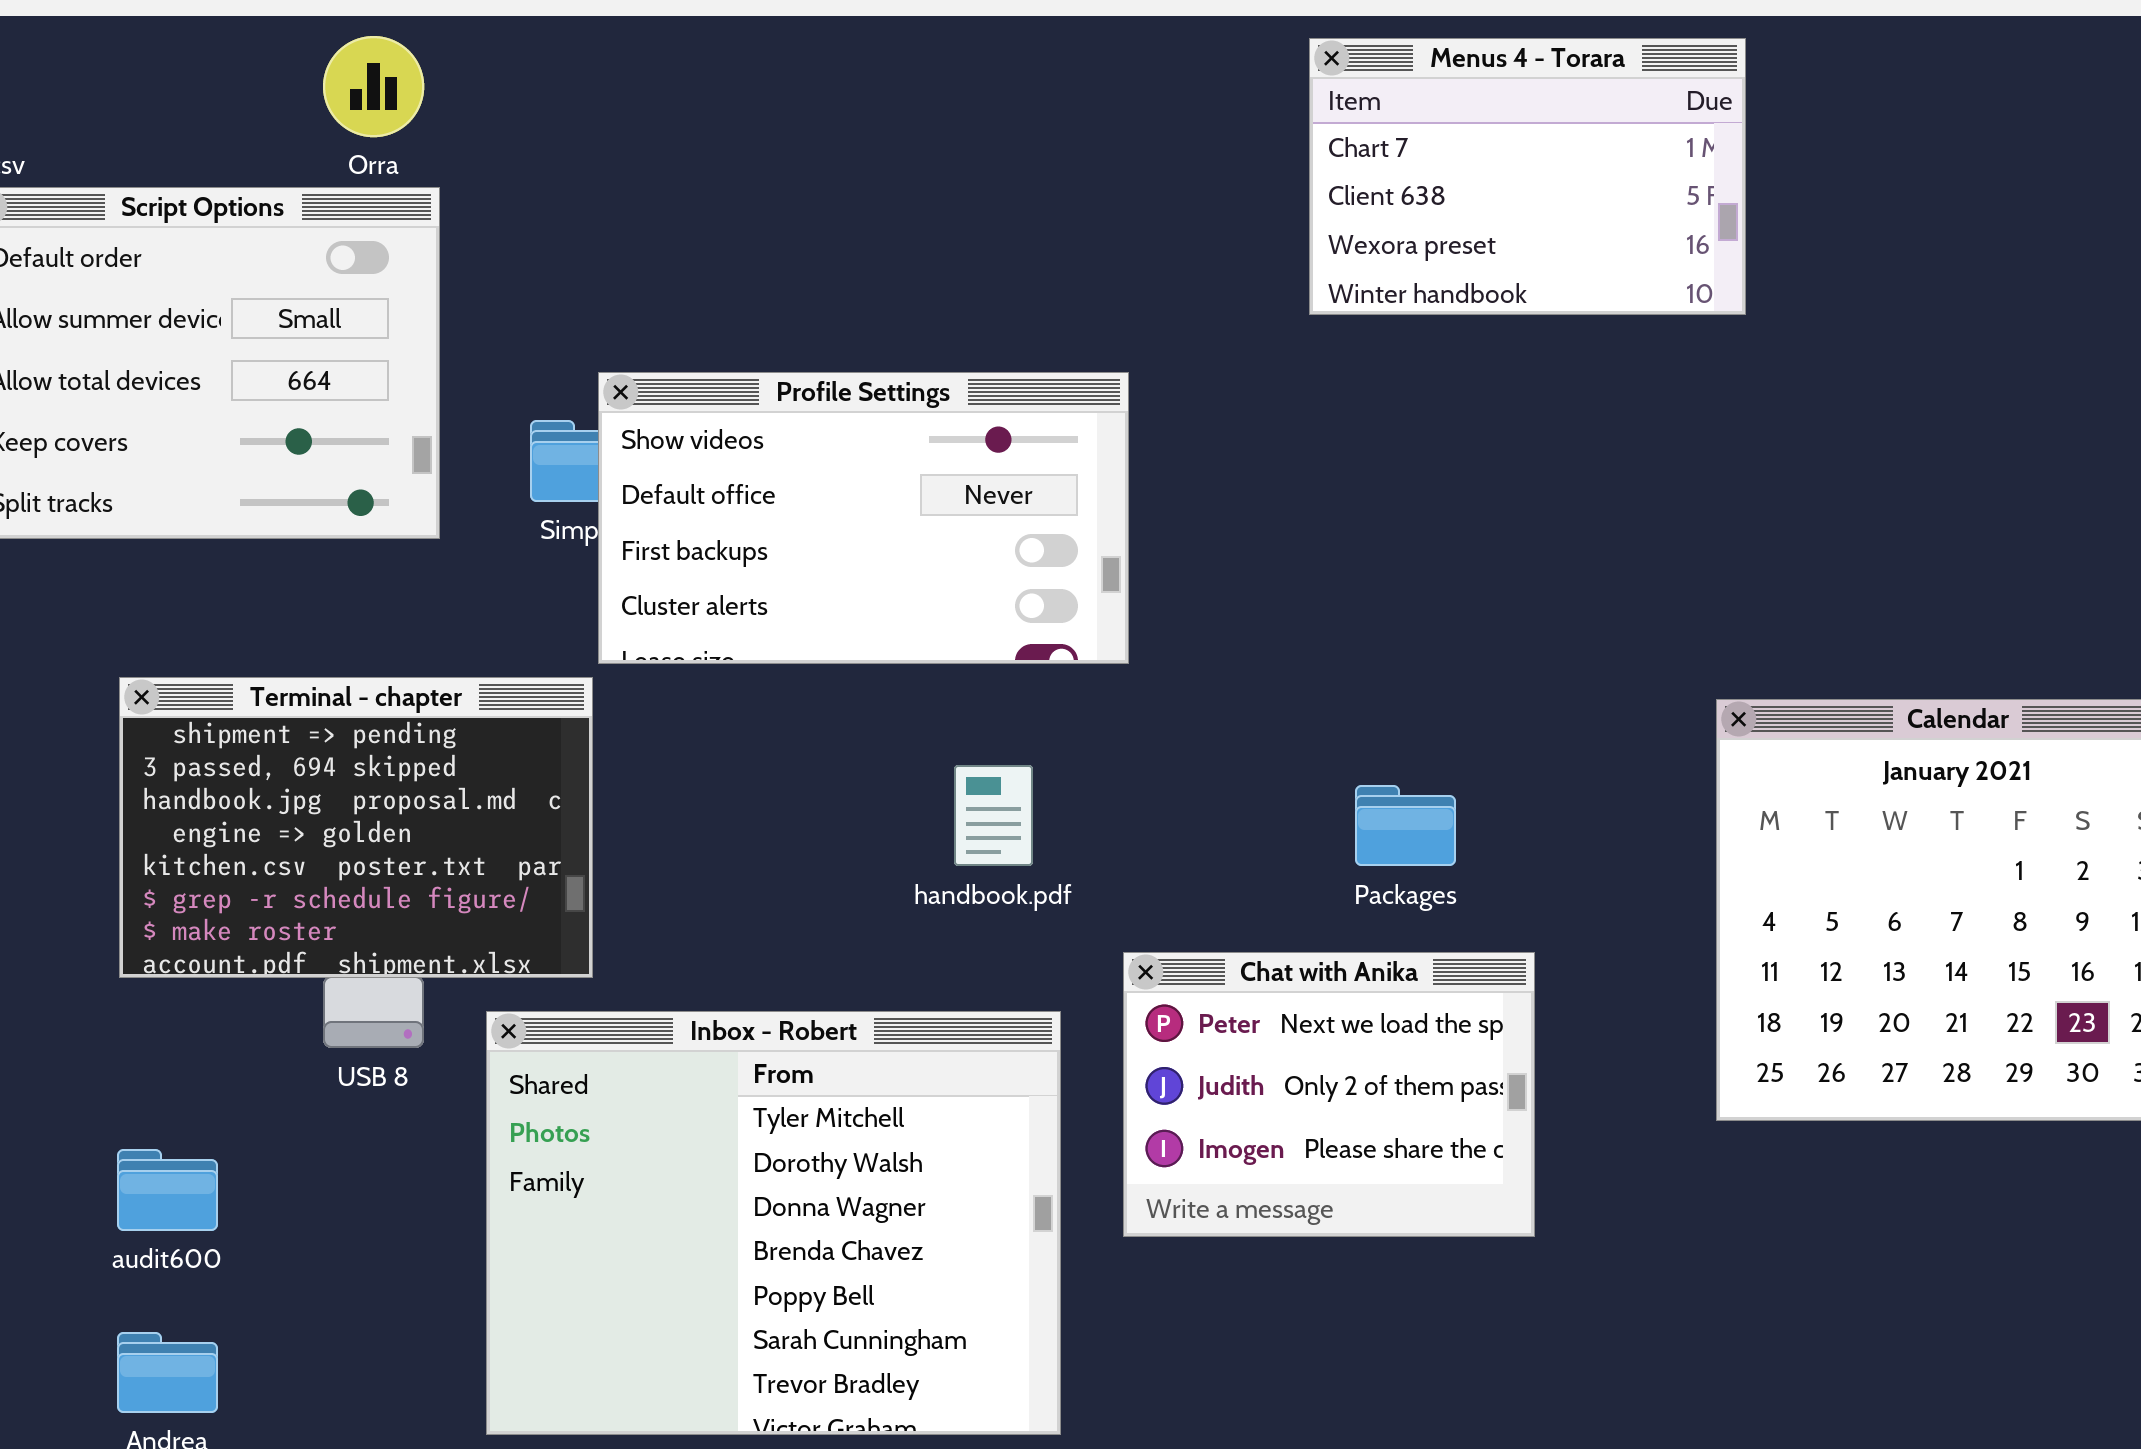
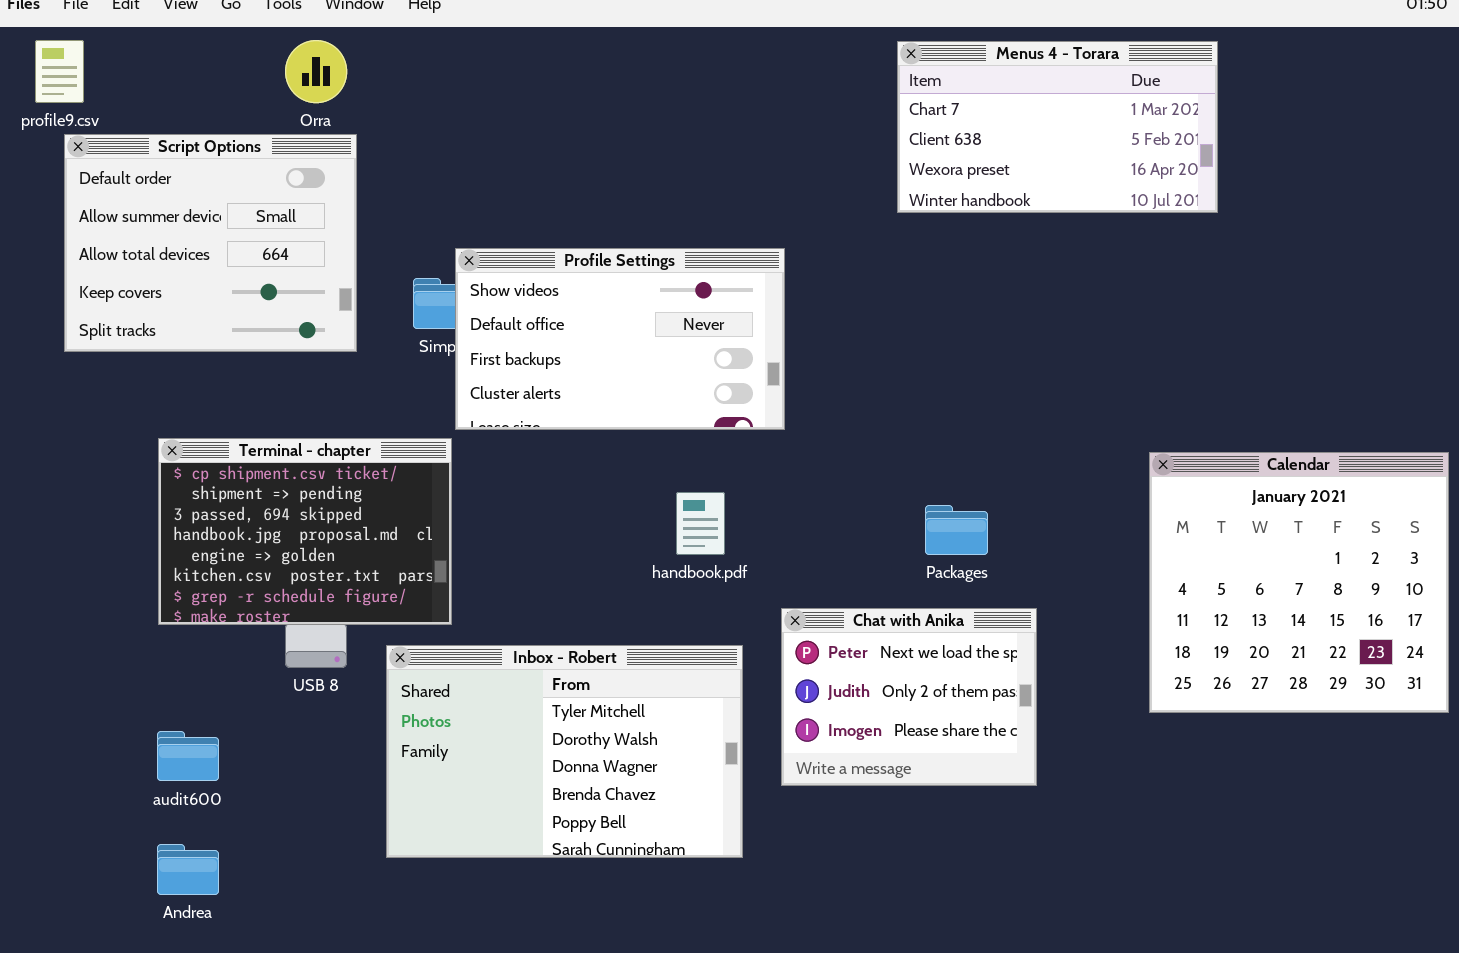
Menus 4 - Torara: [1309,38,1746,315] -> [897,41,1218,213], resized
Terminal - chapter: [119,677,593,978] -> [158,438,452,625], scrolled up 1 row
Inbox - Robert: [486,1011,1061,1435] -> [386,645,743,858], resized

